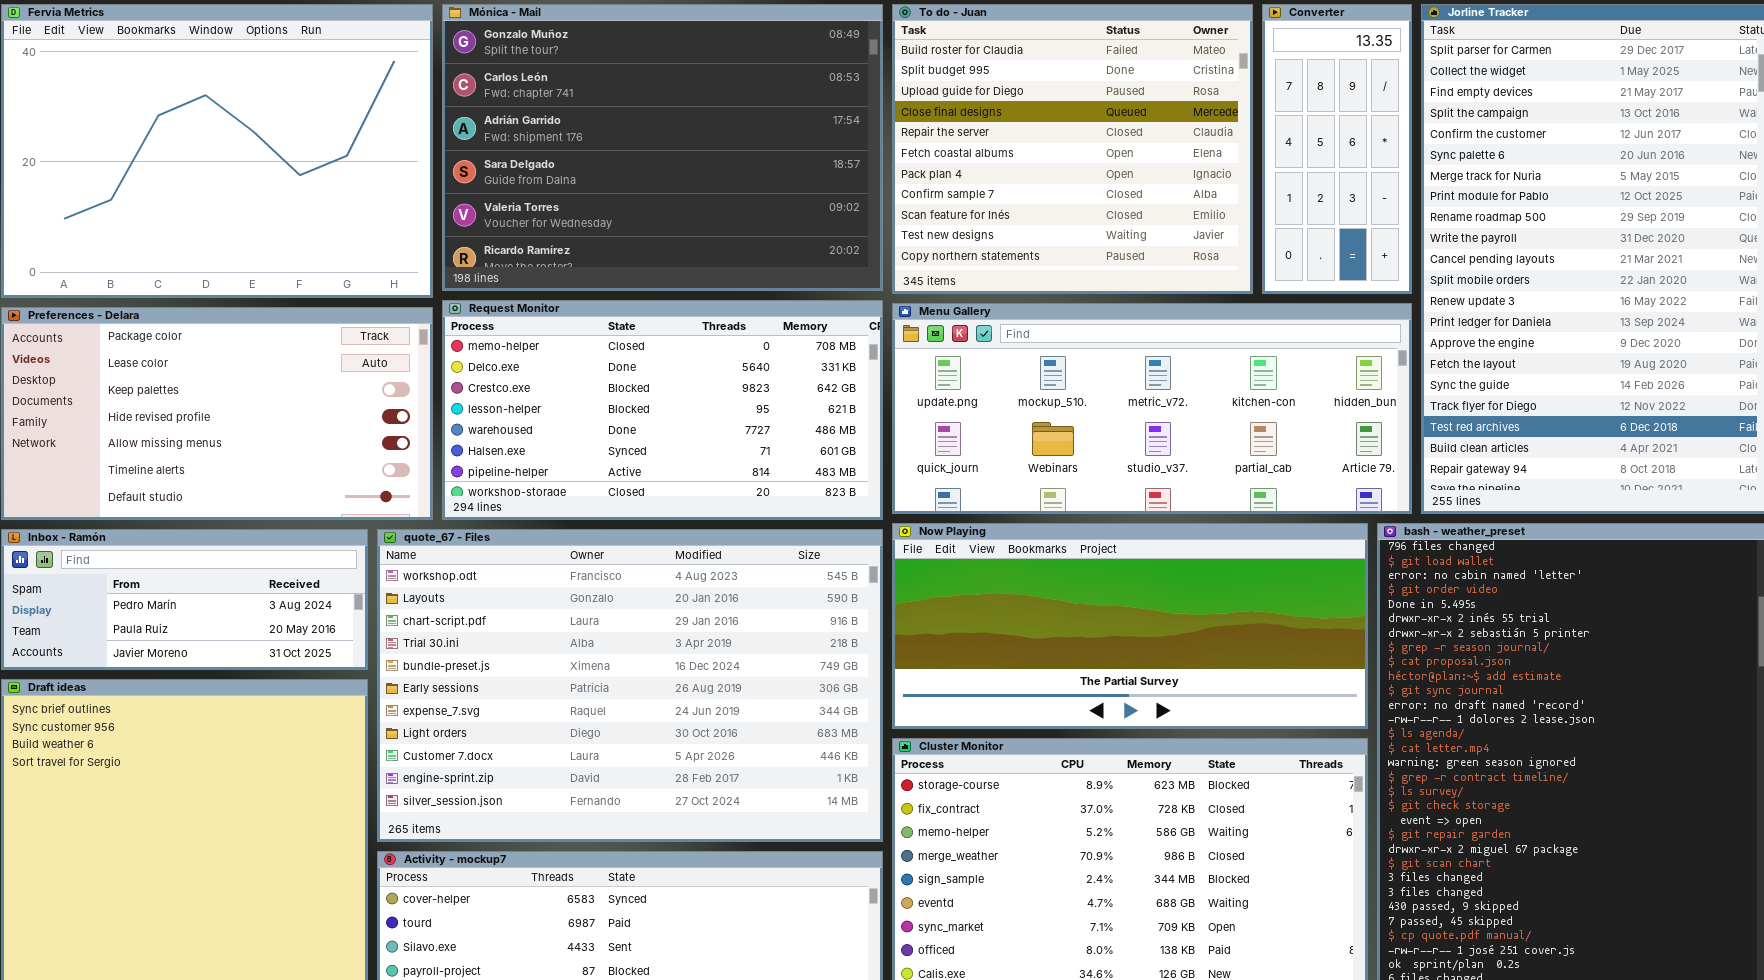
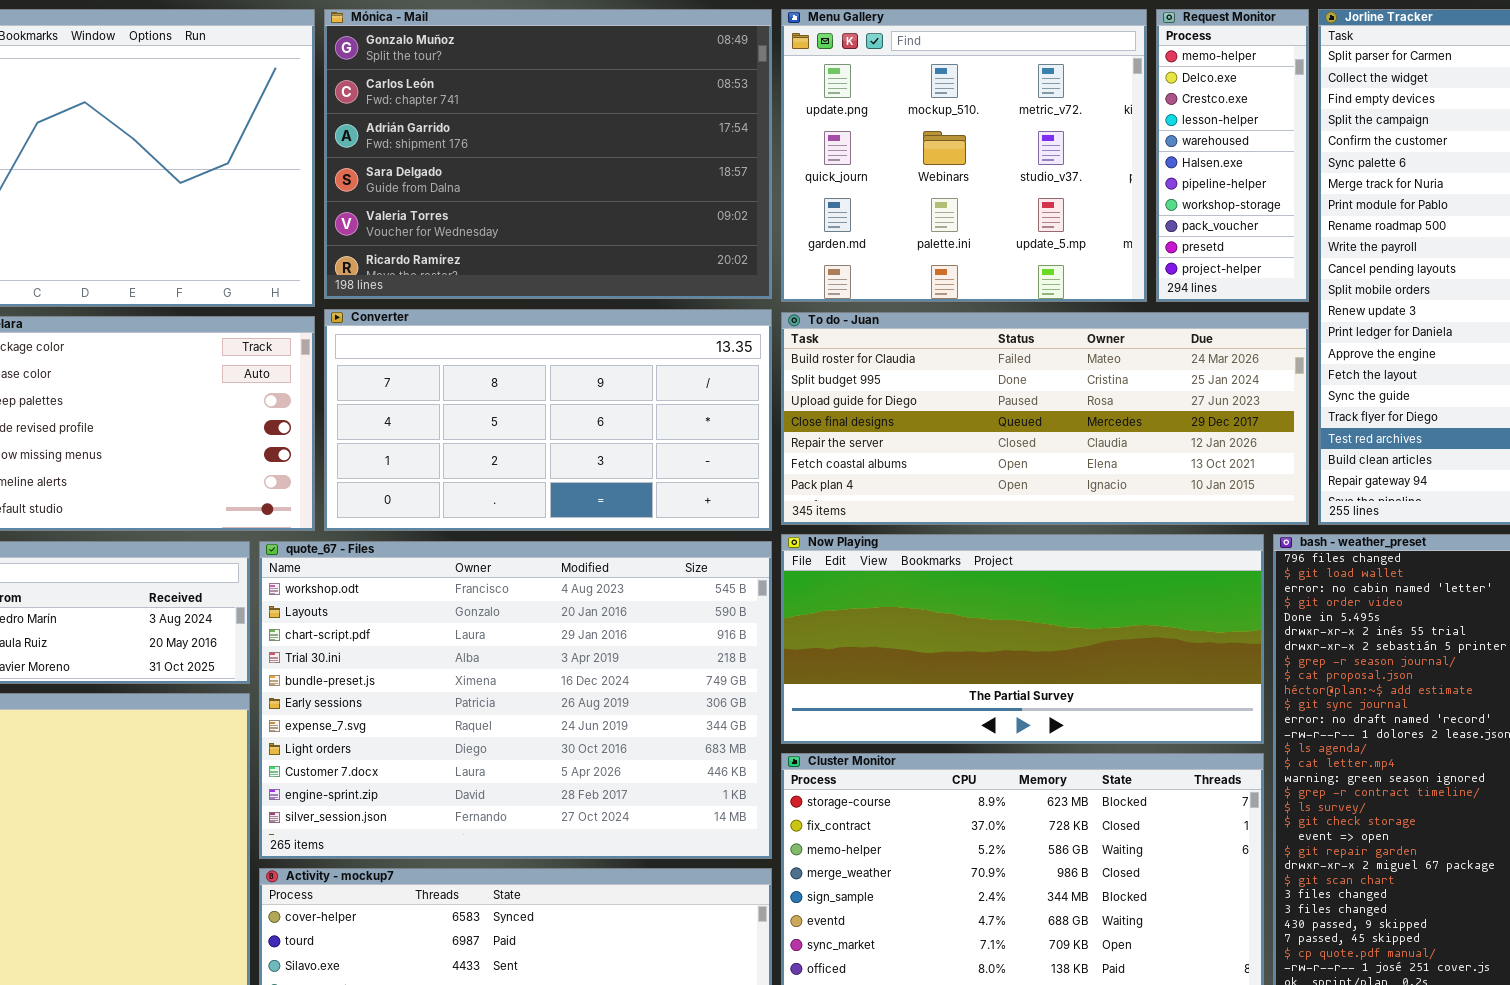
To do - Juan: [892,4,1253,294] -> [781,312,1309,525], moved, resized
Converter: [1262,4,1412,294] -> [324,309,772,531], moved, resized
Request Monitor: [442,300,883,520] -> [1156,9,1309,302], moved, resized
Menu Gallery: [892,303,1412,514] -> [781,9,1147,302], moved, resized

